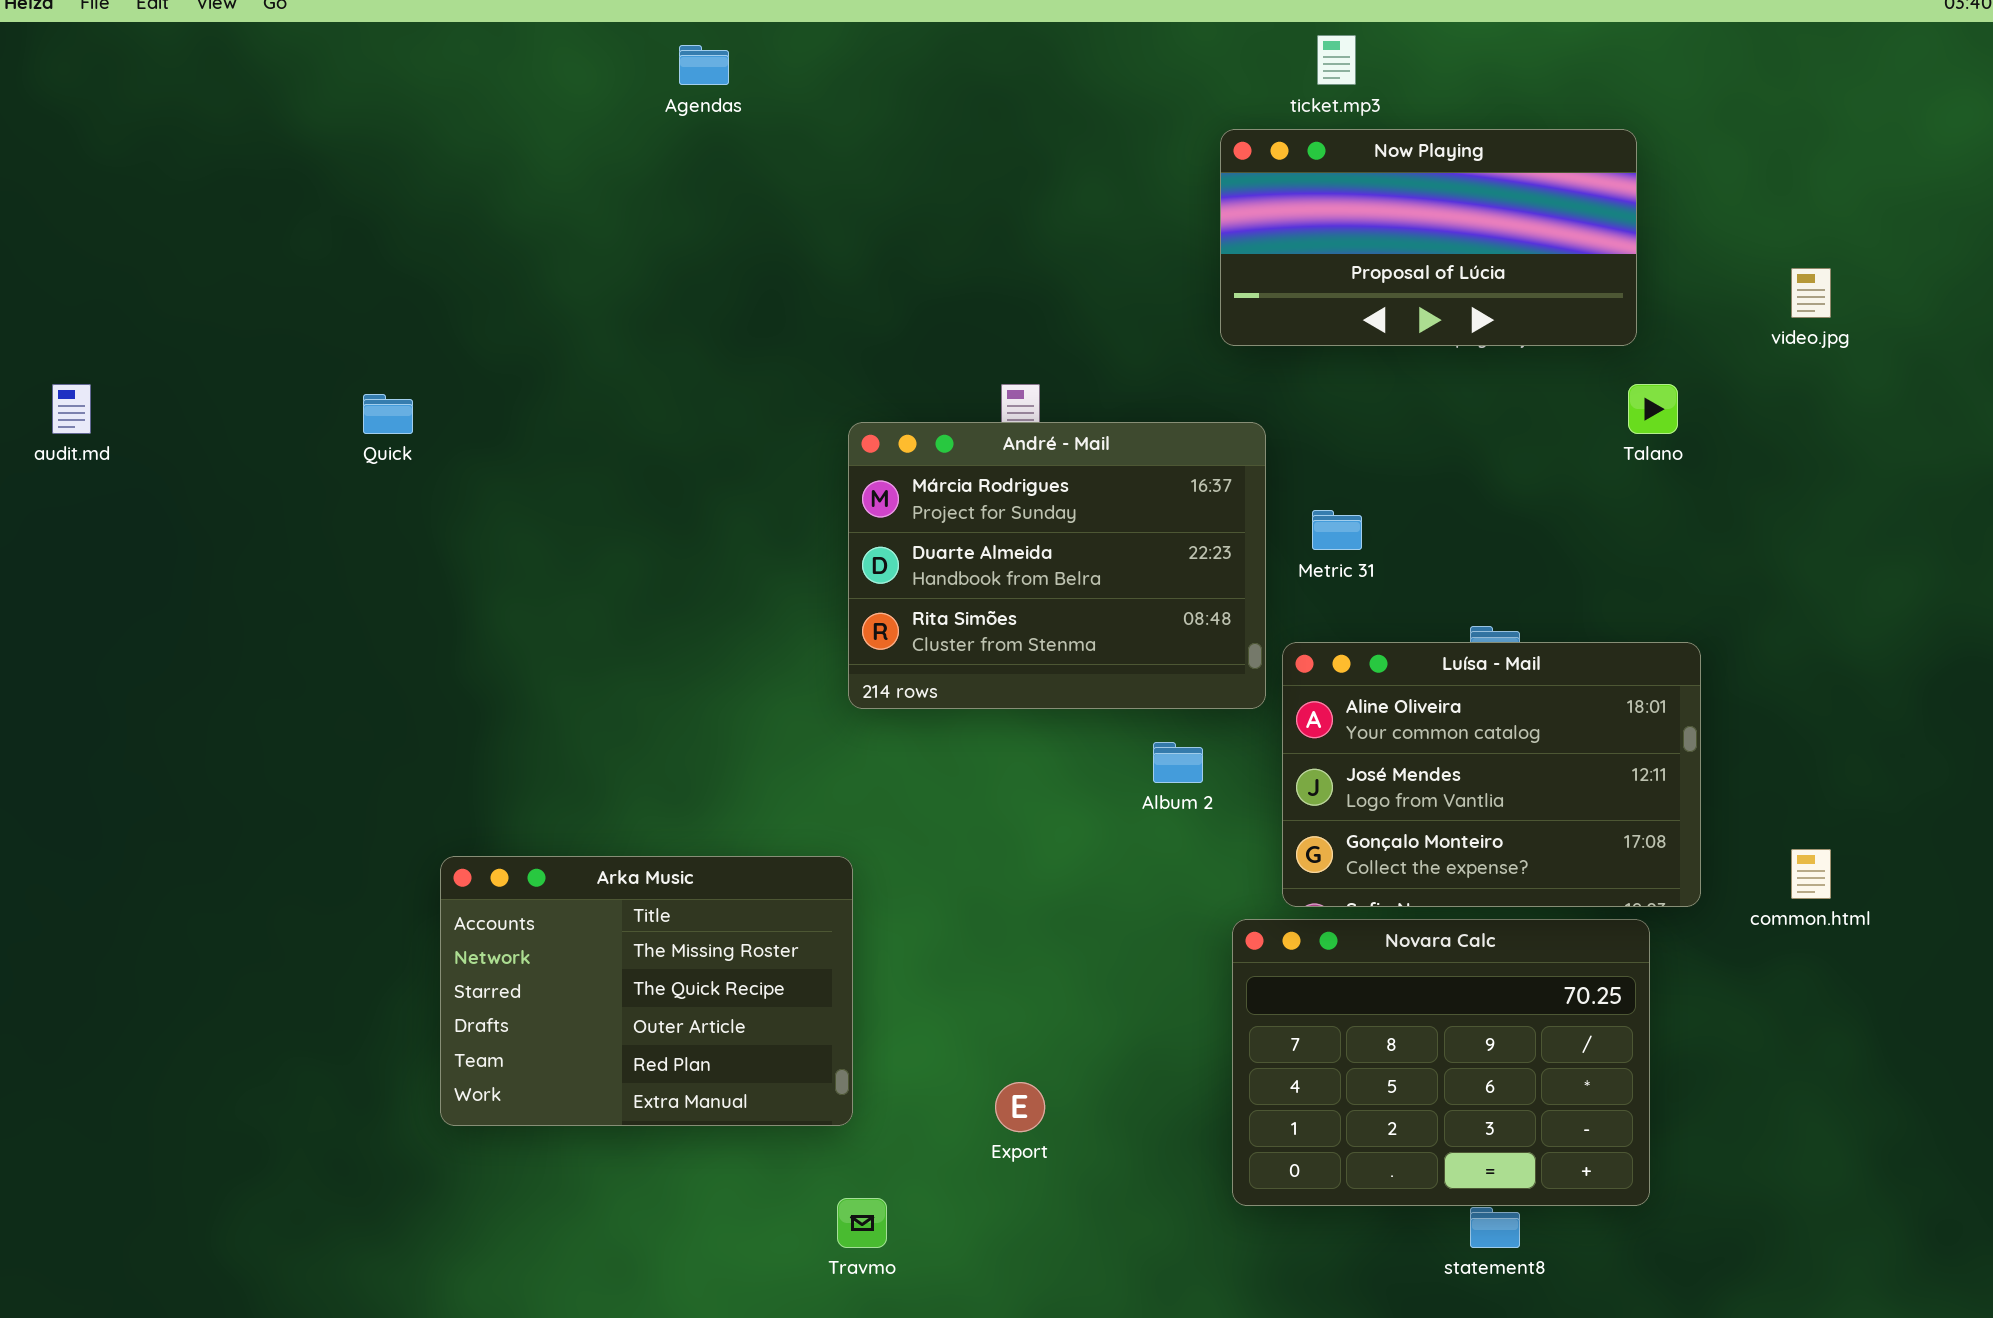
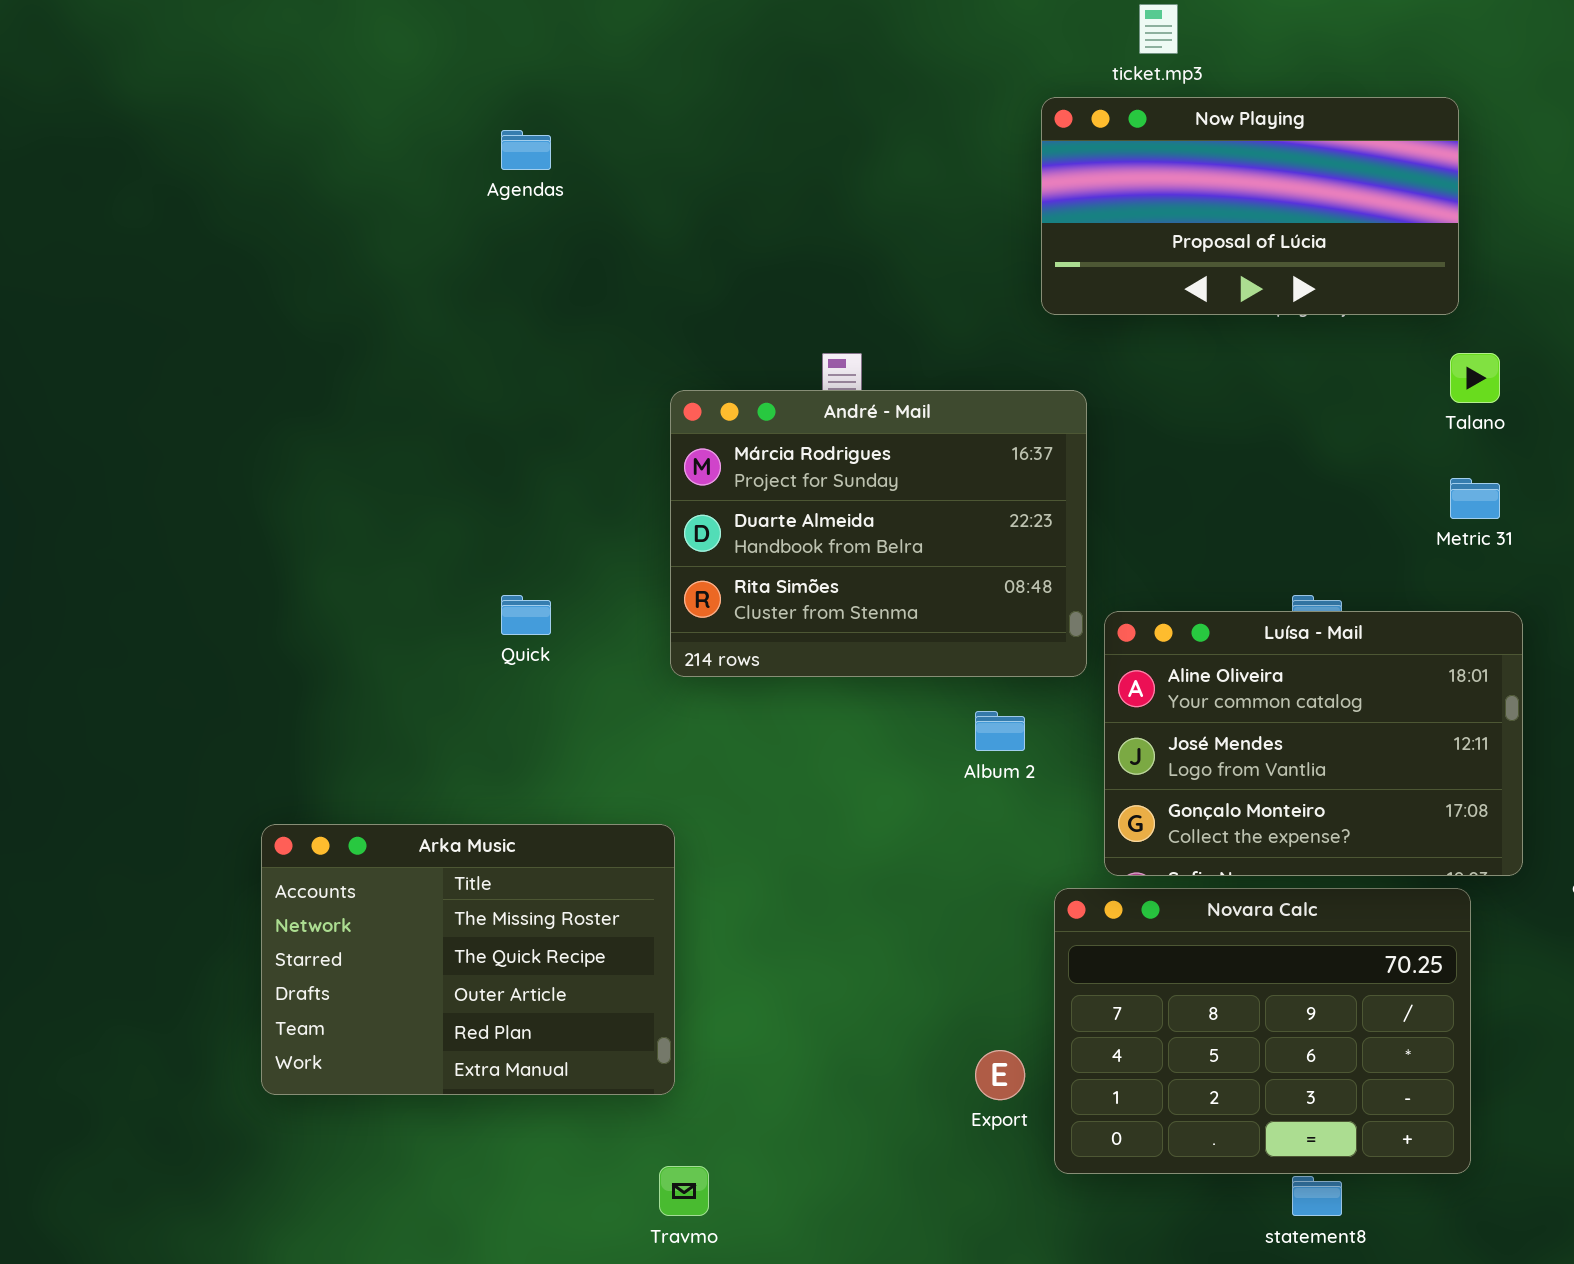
Agendas: [679,45,729,85] -> [501,130,551,170], moved
Quick: [363,394,413,434] -> [501,595,551,635], moved
Metric 31: [1312,510,1362,550] -> [1450,478,1500,519], moved
Export: [995,1082,1045,1132] -> [975,1050,1025,1100], moved

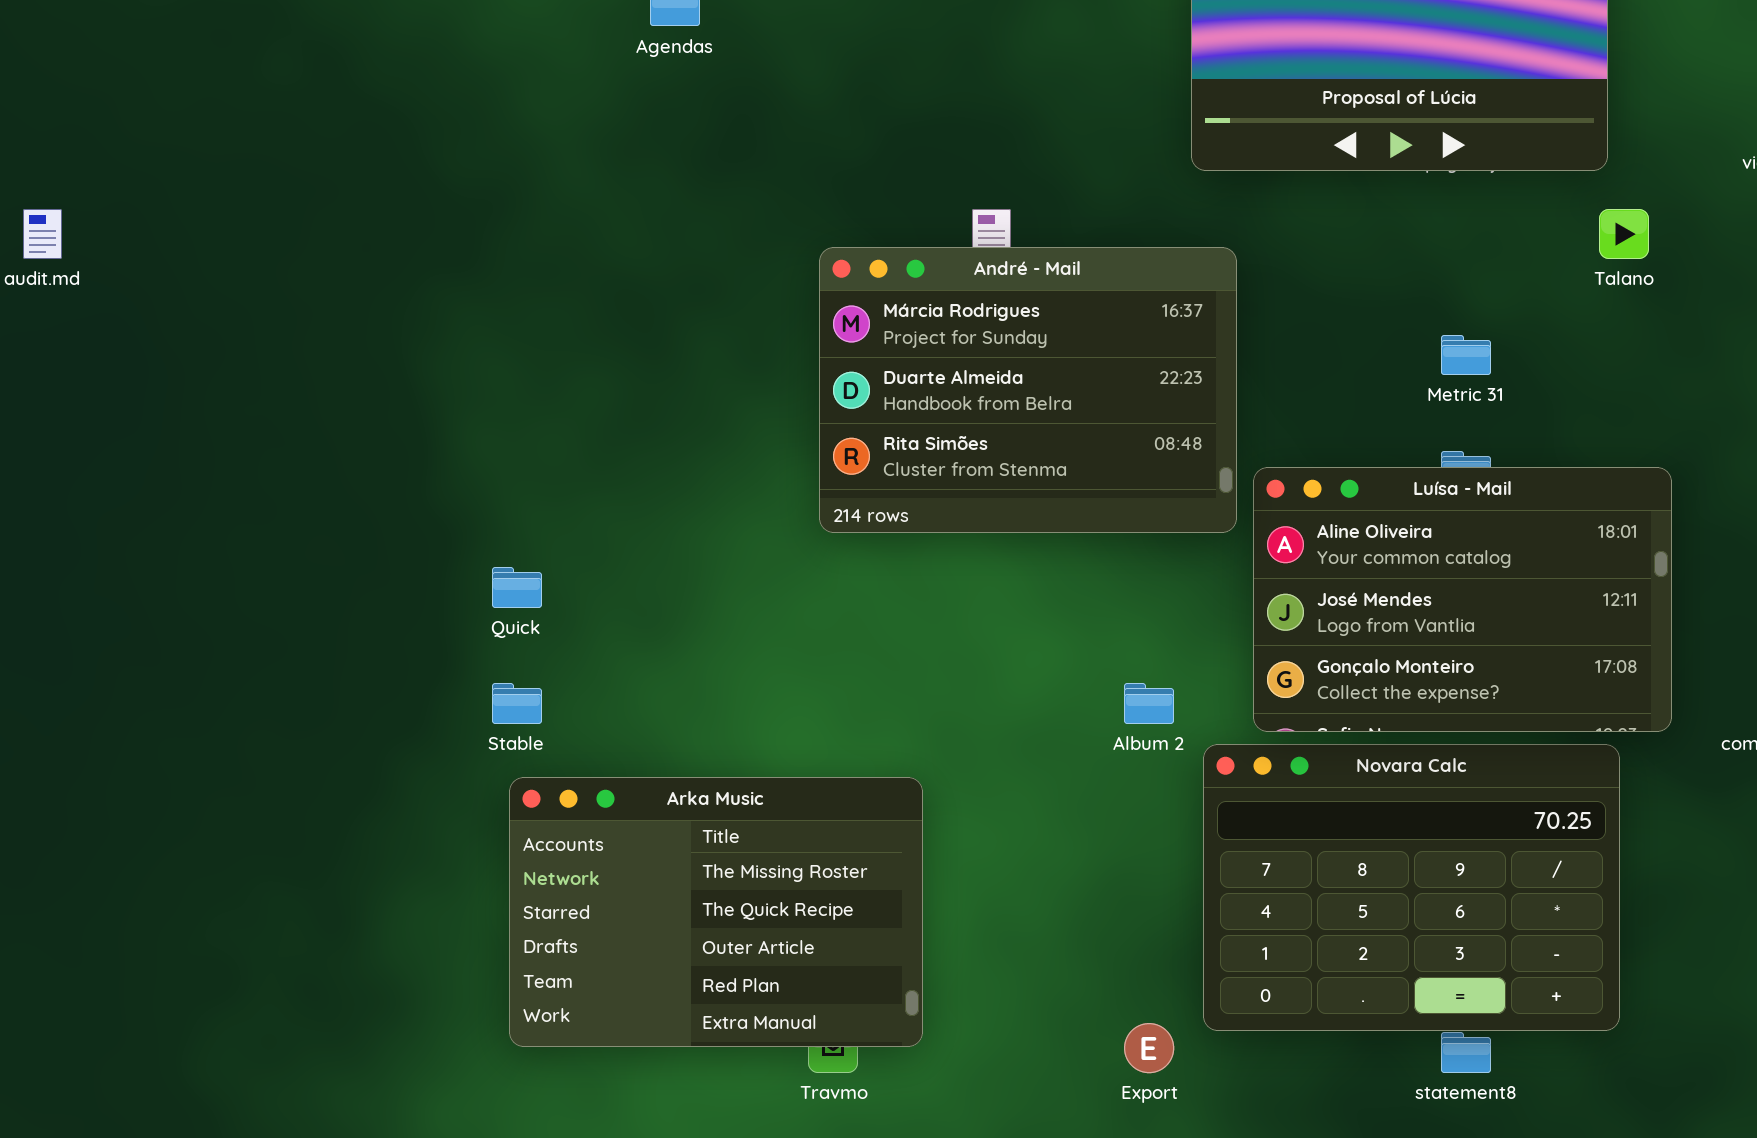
Metric 31: [1450,478,1500,519] -> [1441,335,1491,375], moved
Quick: [501,595,551,635] -> [492,567,542,608], moved
Album 2: [975,711,1025,751] -> [1124,683,1174,724], moved
Arka Music: [261,824,675,1095] -> [509,777,923,1047], moved
Export: [975,1050,1025,1100] -> [1124,1023,1174,1073], moved

